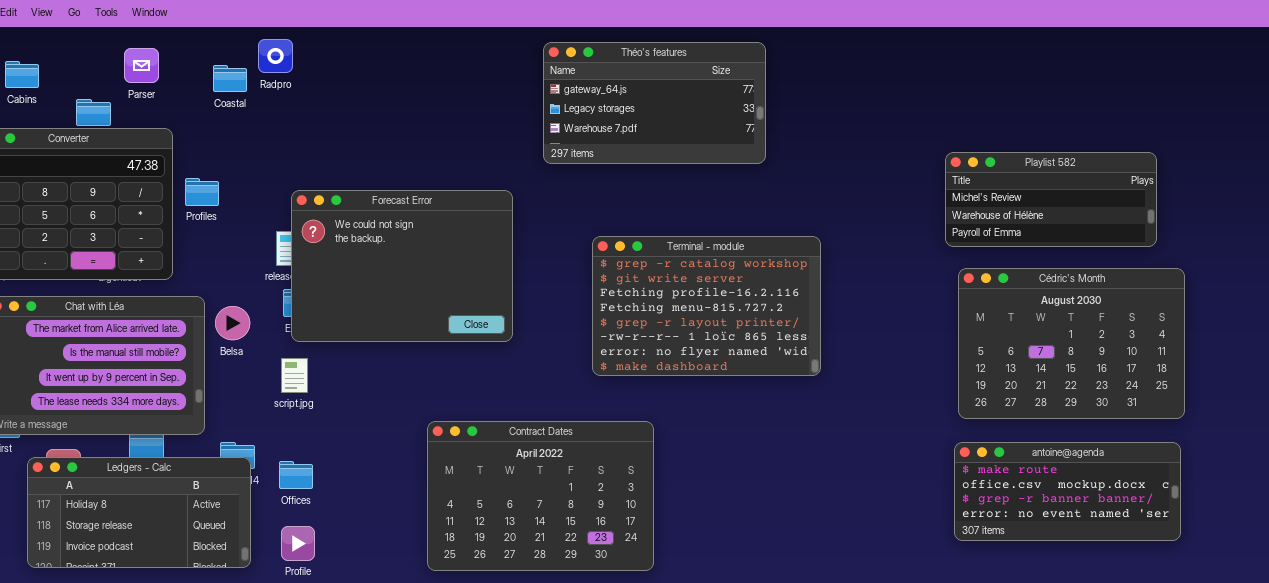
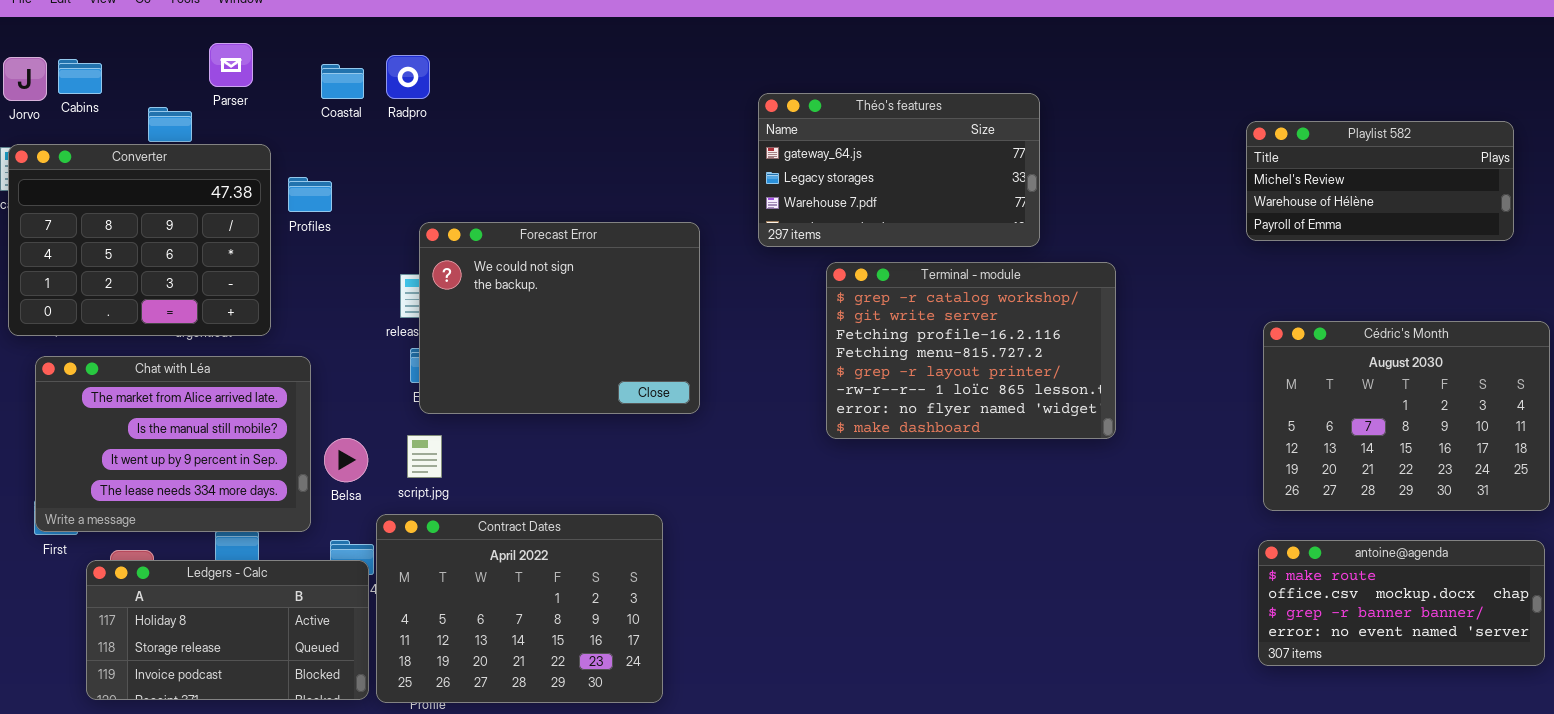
Radpro: [258,39,293,73] -> [386,55,430,99], moved
Théo's features: [543,42,766,164] -> [758,93,1040,247], moved
Playlist 582: [945,152,1157,247] -> [1246,121,1514,241], moved
Profiles: [185,178,219,206] -> [288,177,332,212], moved
Terminal - module: [592,236,821,376] -> [826,262,1116,439], moved
Belsa: [215,306,250,340] -> [324,438,368,482], moved
Contract Dates: [427,421,654,571] -> [376,514,663,703], moved

